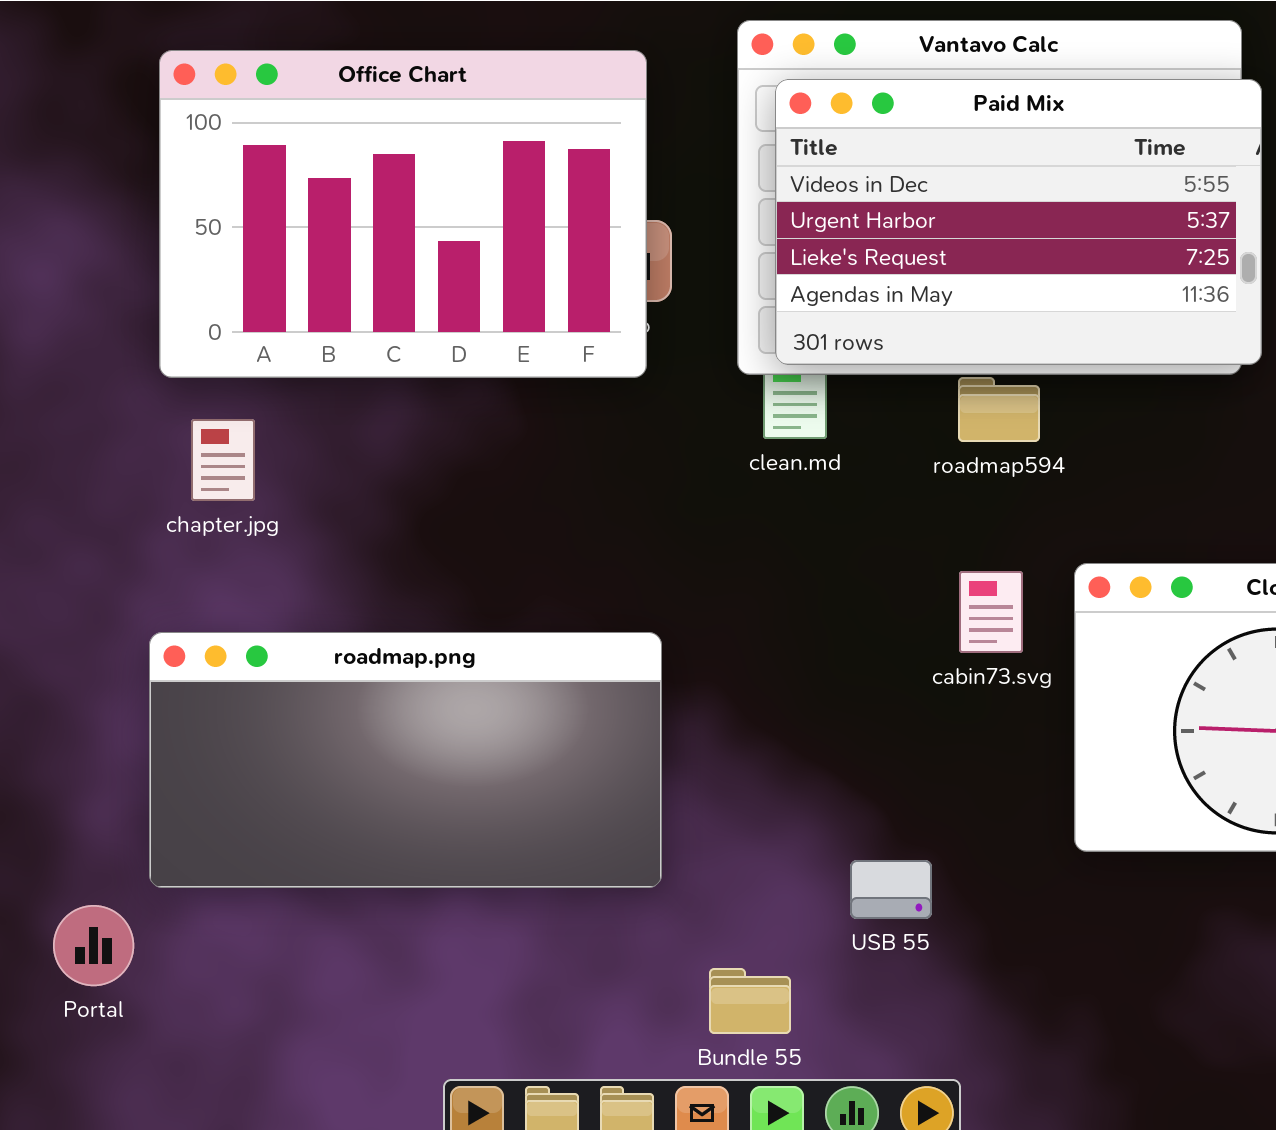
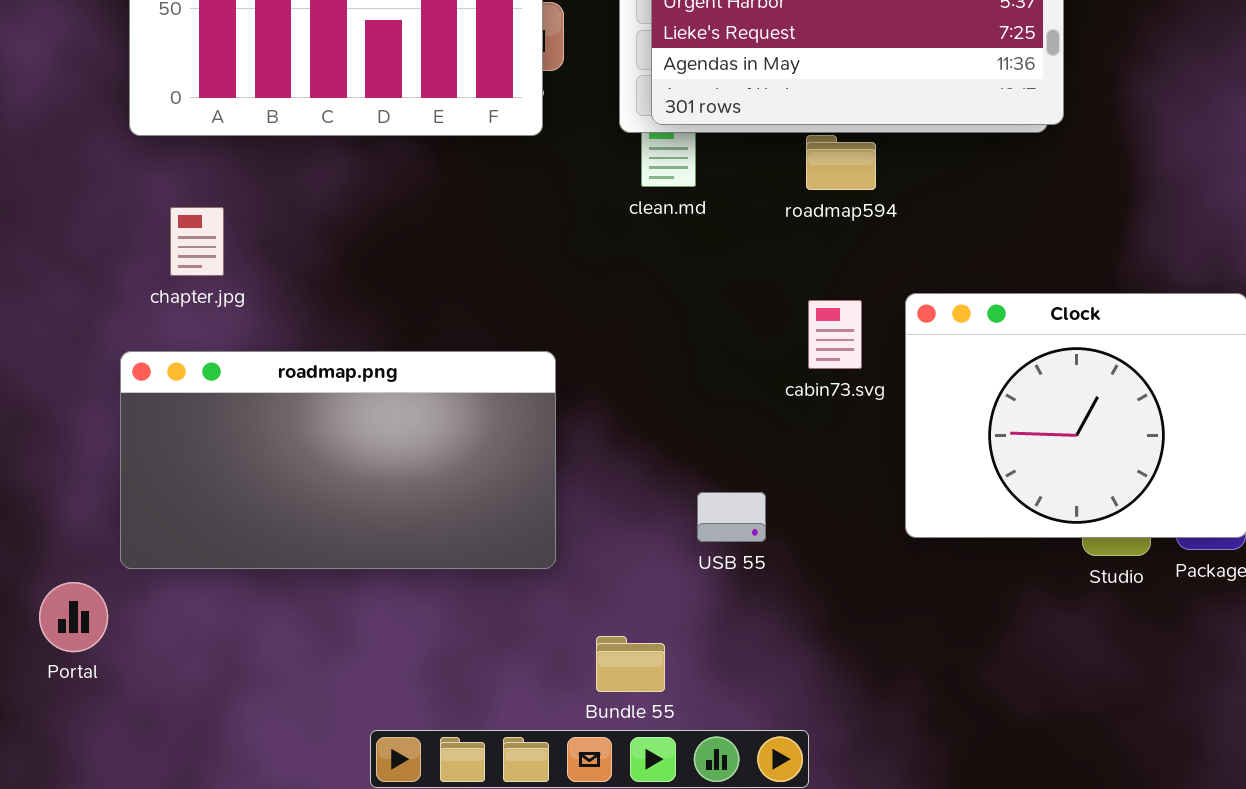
chapter.jpg: [191,419,255,501] -> [170,207,224,276], moved
USB 55: [850,860,932,919] -> [697,492,766,542], moved

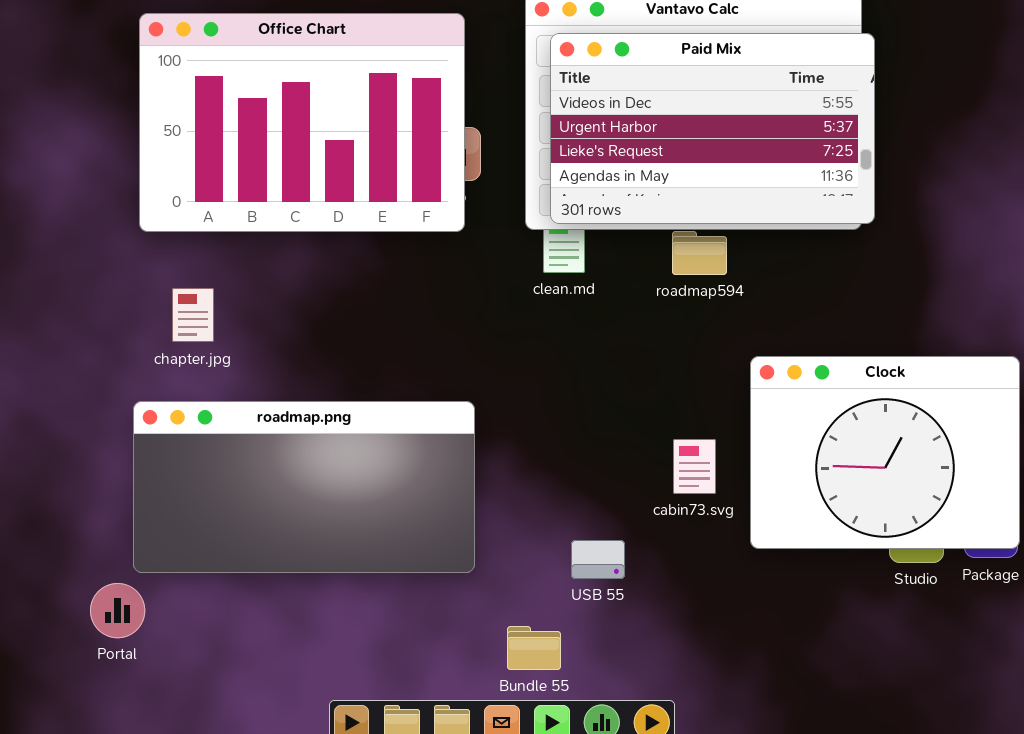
cabin73.svg: [808,300,862,369] -> [673,439,716,494], moved
USB 55: [697,492,766,542] -> [571,540,625,579], moved
Portal: [39,582,108,652] -> [90,583,145,638], moved

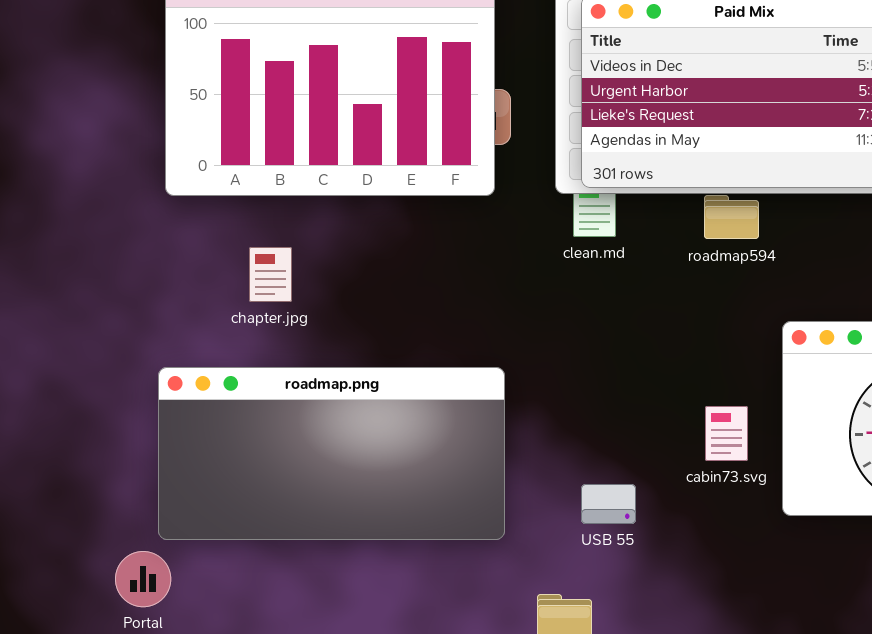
chapter.jpg: [172,288,214,342] -> [249,247,292,302], moved
USB 55: [571,540,625,579] -> [581,484,636,524], moved

